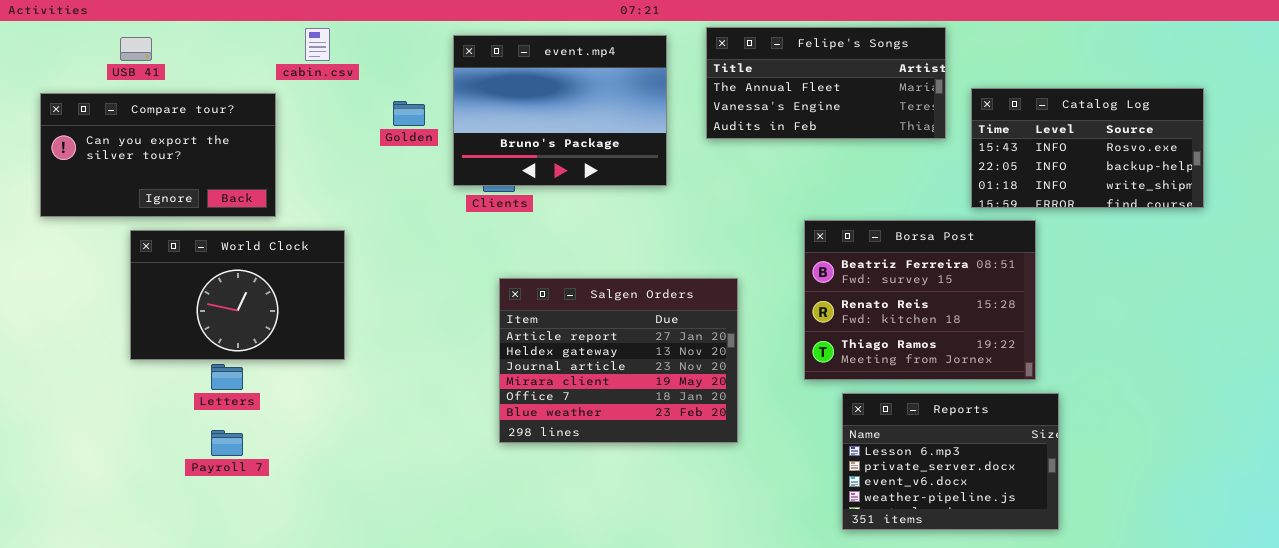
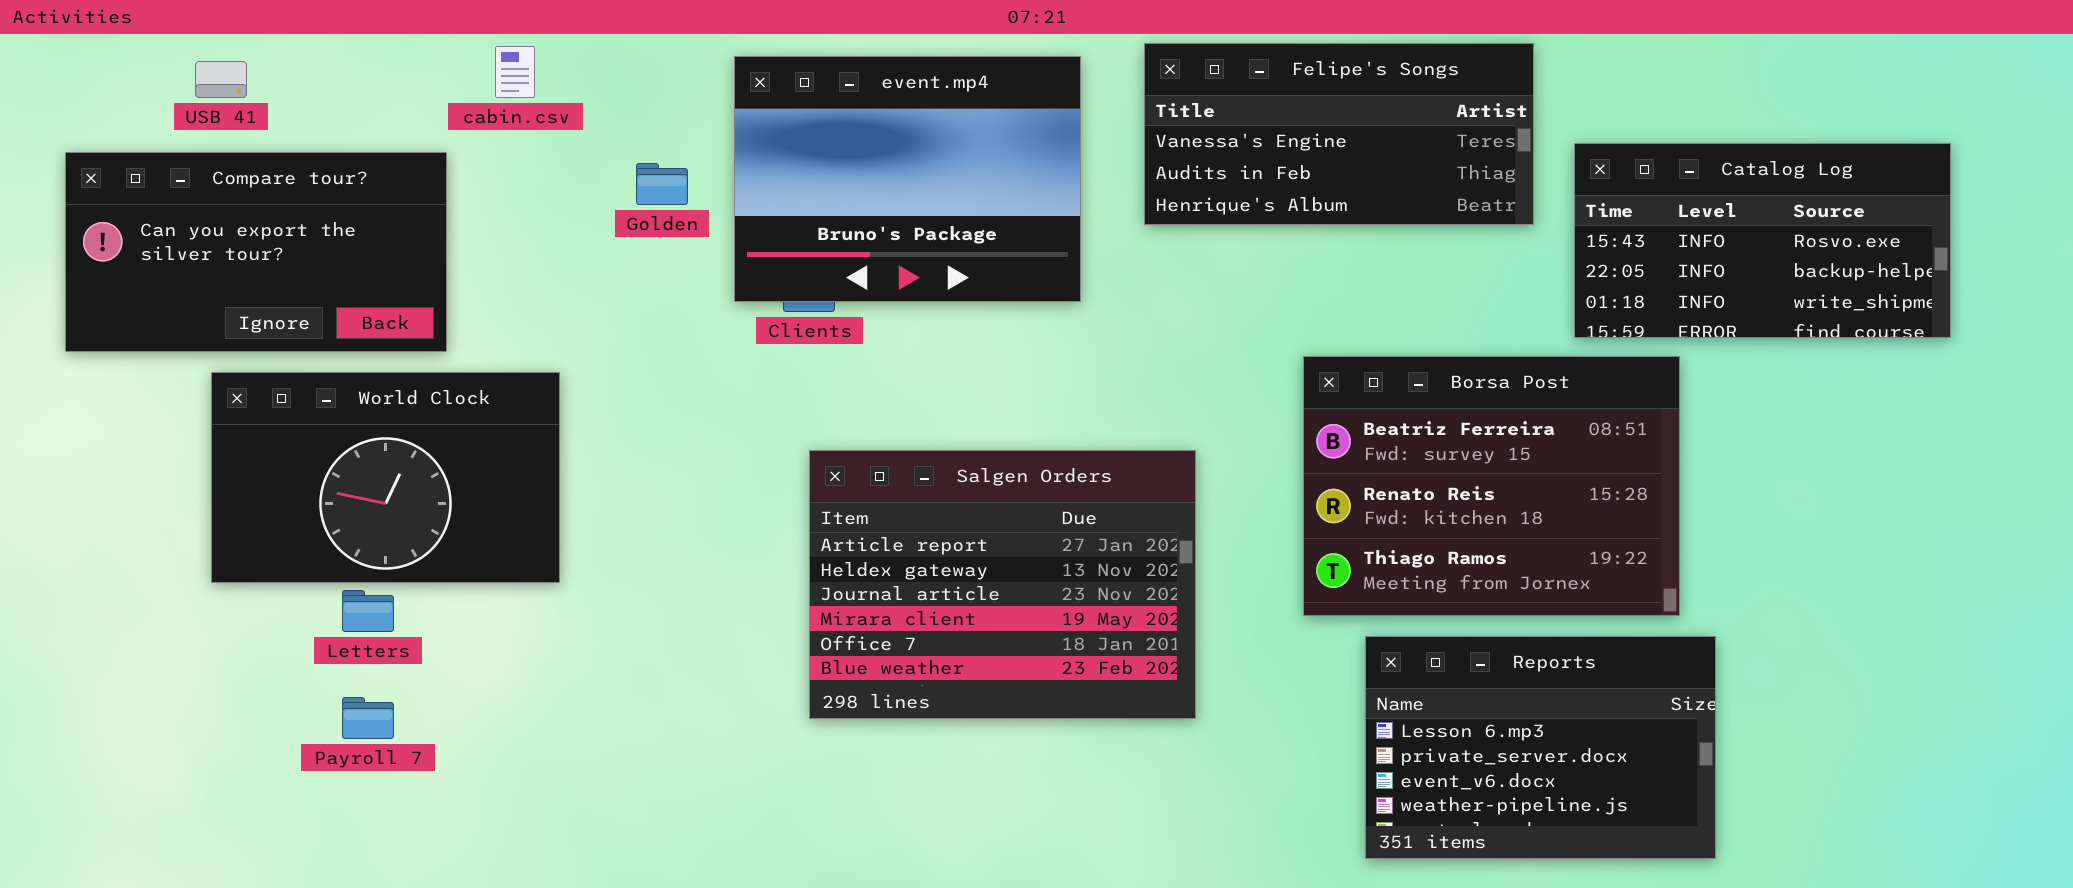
Felipe's Songs: [706,27,946,139] -> [1144,43,1534,225], scrolled down 1 row

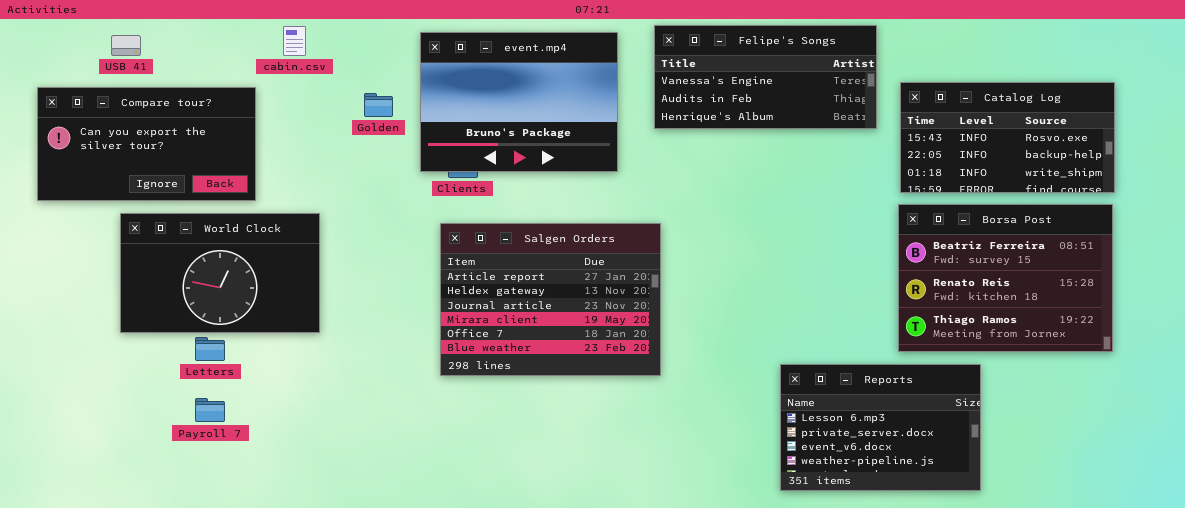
Borsa Post: [1303,356,1680,616] -> [898,204,1113,352], moved
Salgen Orders: [809,450,1196,719] -> [440,223,661,376], moved

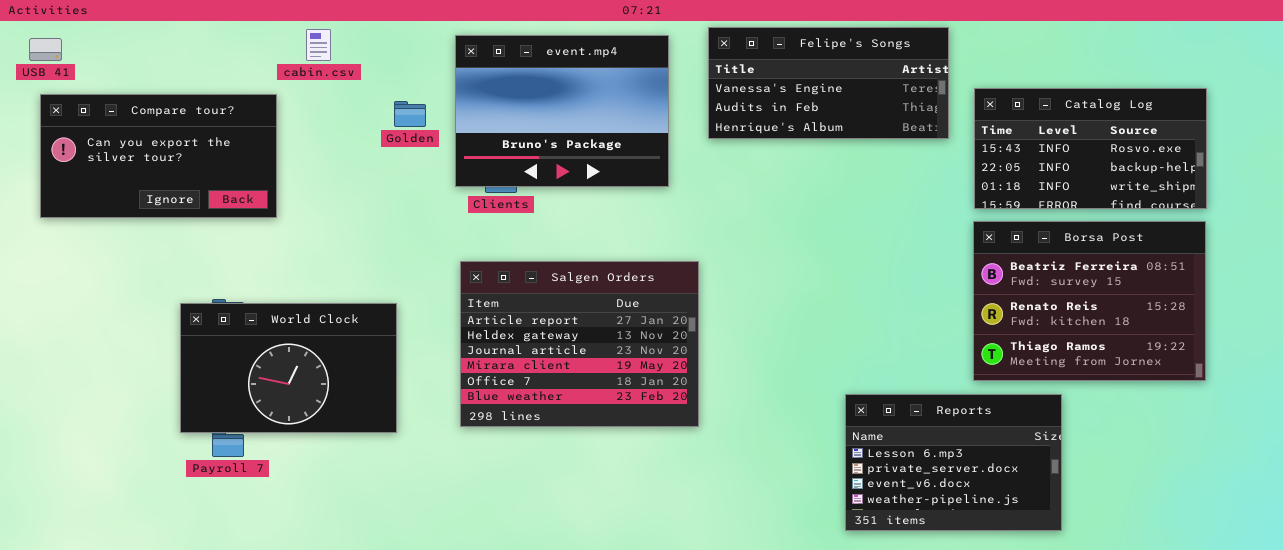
USB 41: [111,35,141,56] -> [29,38,62,61], moved
World Clock: [120,213,320,333] -> [180,303,397,433], moved
Salgen Orders: [440,223,661,376] -> [460,261,699,427], moved

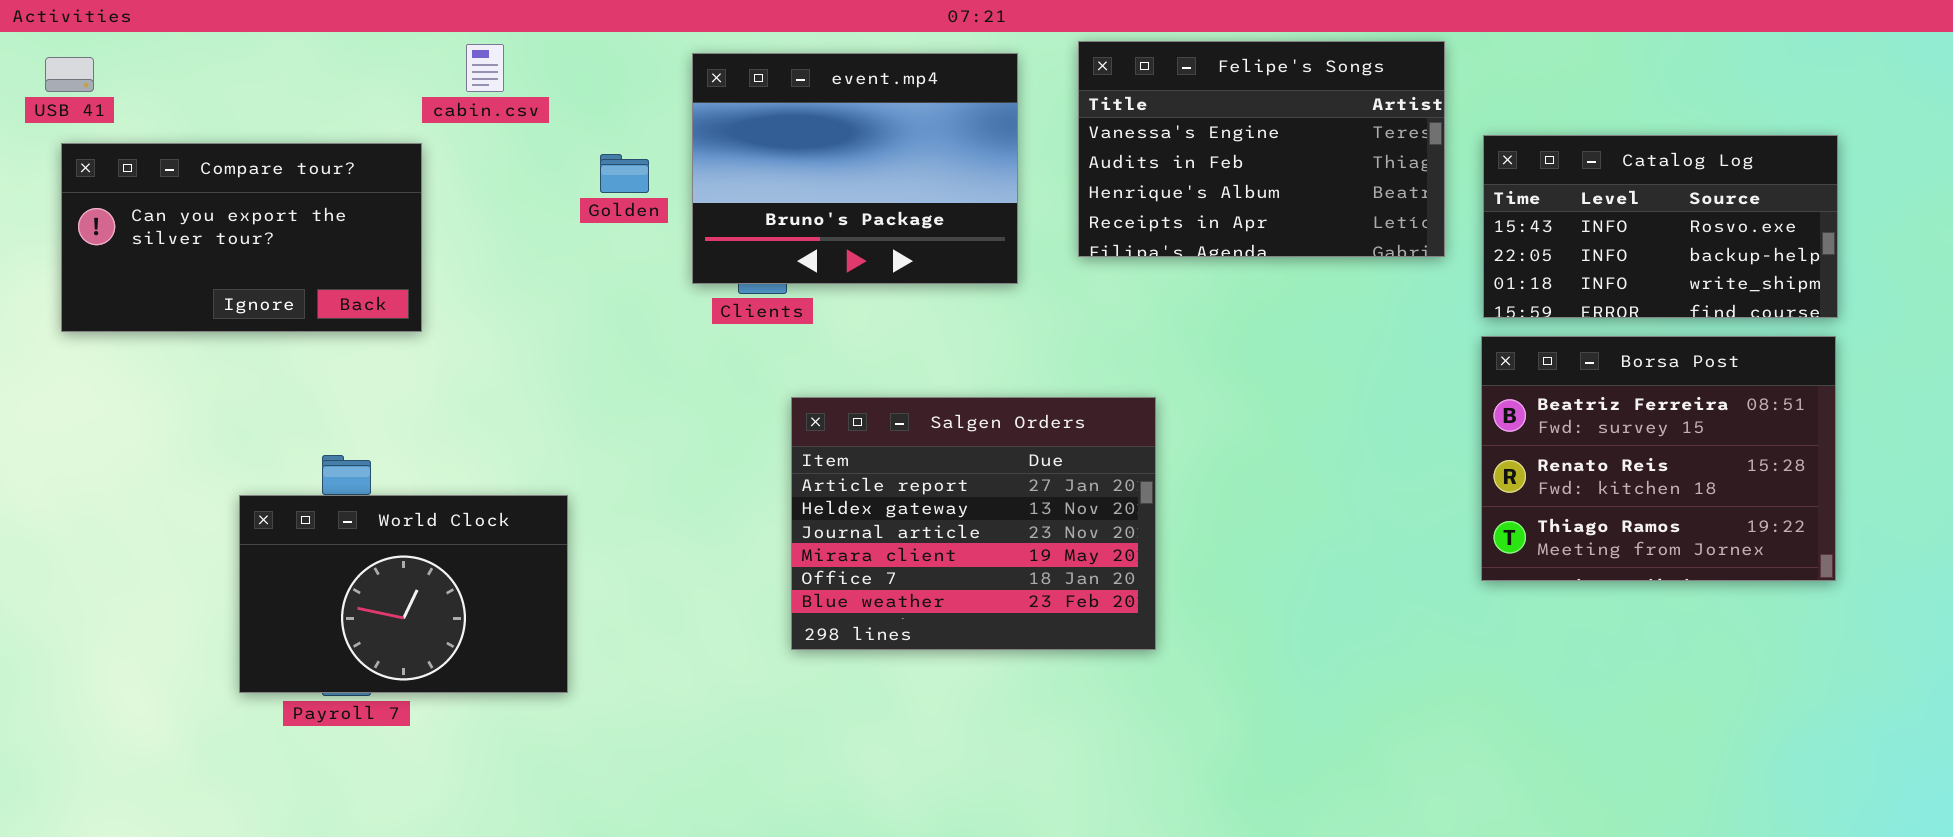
Felipe's Songs: [708,27,949,139] -> [1078,41,1445,257], resized
Salgen Orders: [460,261,699,427] -> [791,397,1156,650], moved
World Clock: [180,303,397,433] -> [239,495,568,693], moved
Reports: [845,394,1062,531] -> none, closed

